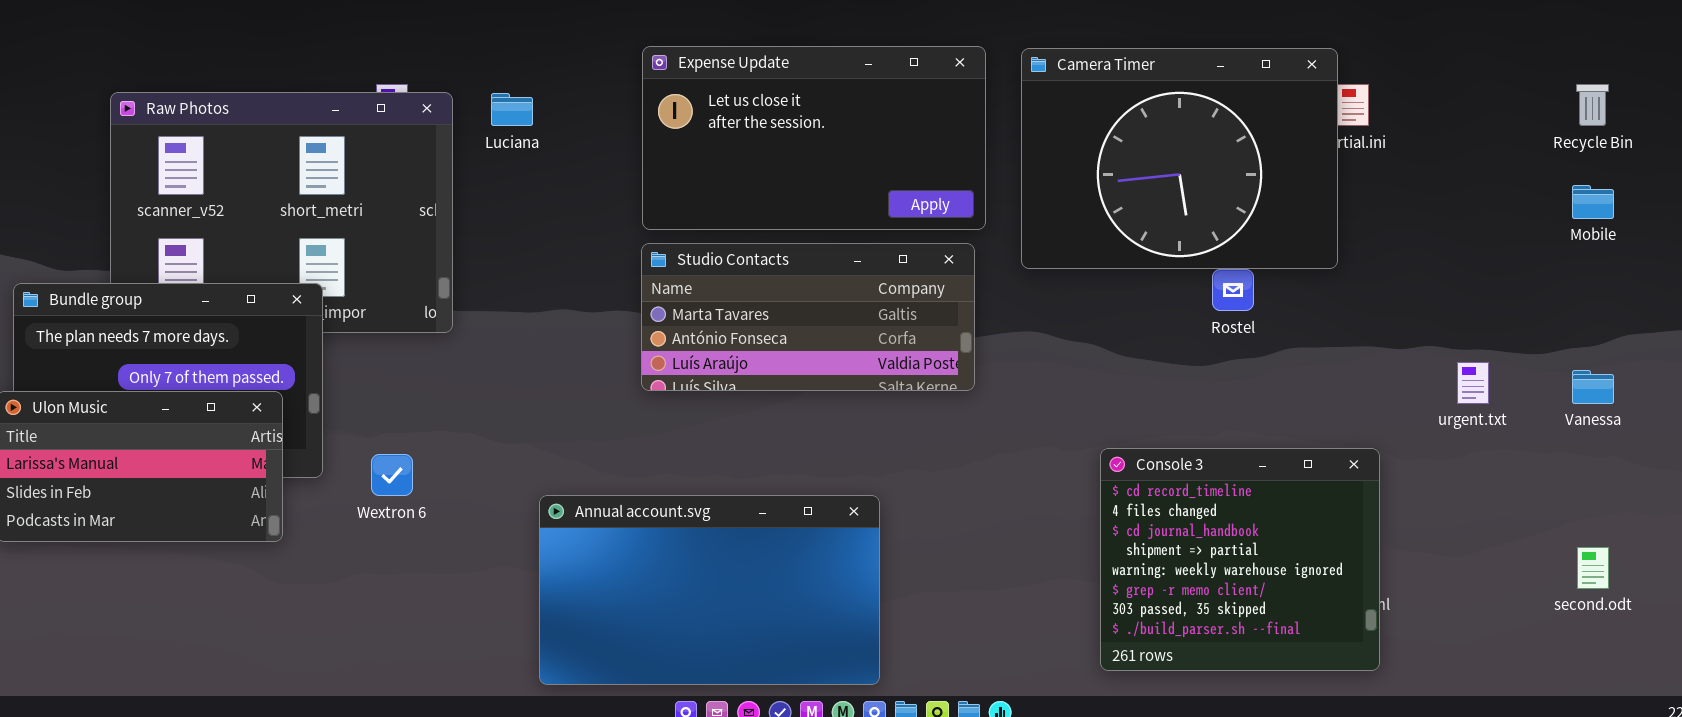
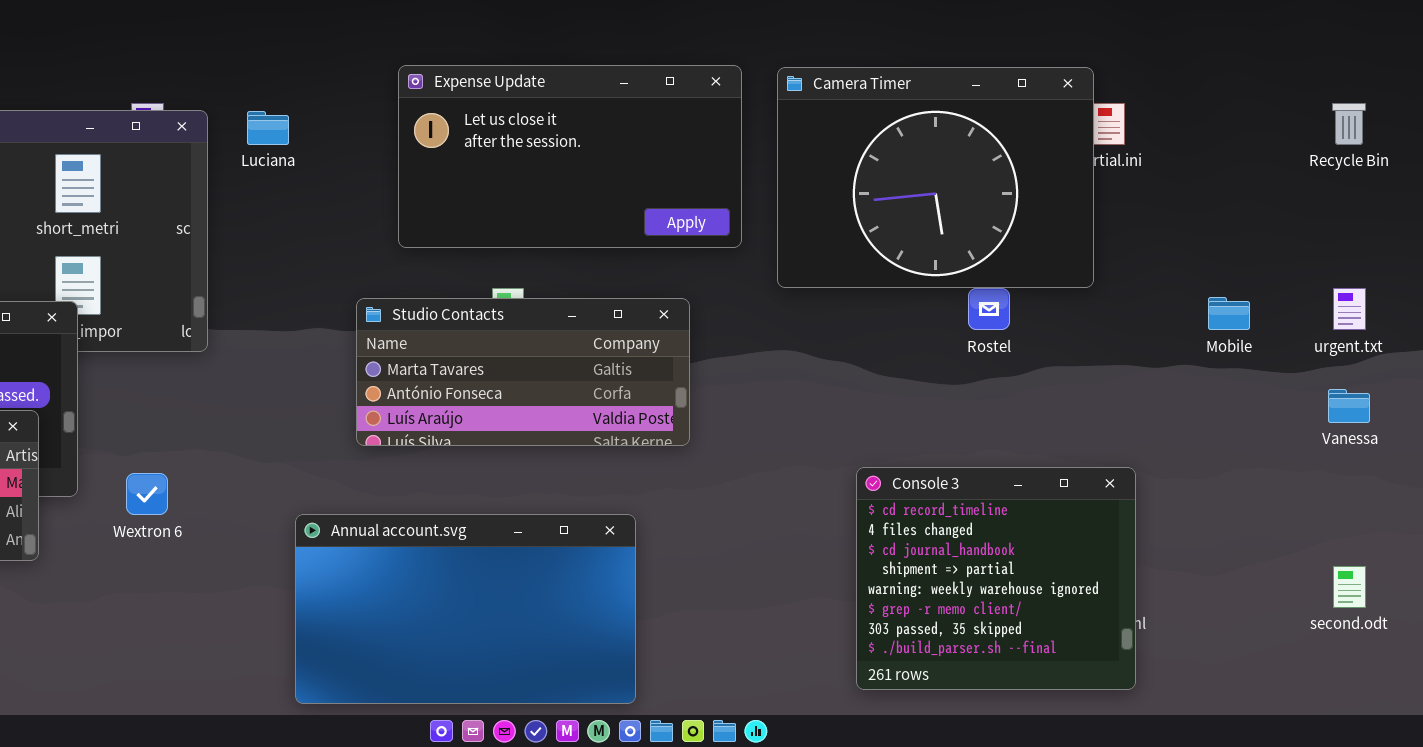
Mobile: [1572,185,1614,219] -> [1208,297,1250,330], moved
Studio Contacts: [641,243,975,391] -> [356,298,690,446], moved
urgent.txt: [1457,362,1489,404] -> [1333,288,1366,330], moved

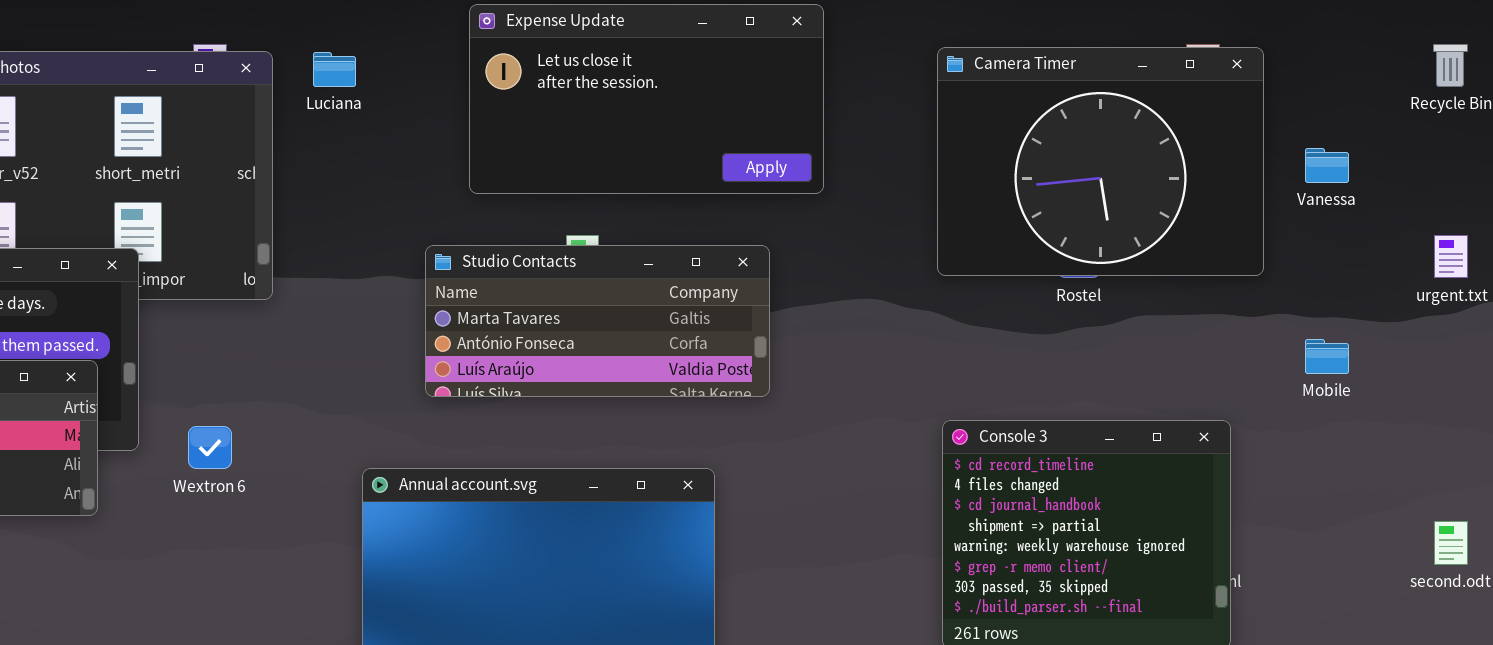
Camera Timer: [777,67,1094,288] -> [937,47,1264,276], moved
Mobile: [1208,297,1250,330] -> [1305,339,1349,374], moved
Vanessa: [1328,389,1370,423] -> [1305,148,1349,183], moved

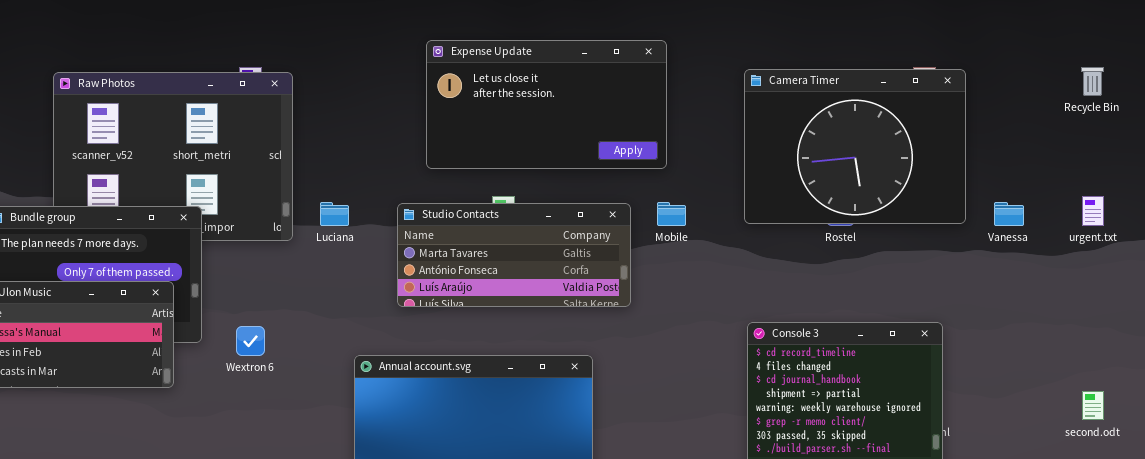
Luciana: [313,52,356,87] -> [320,202,349,226], moved
Vanessa: [1305,148,1349,183] -> [994,202,1024,226], moved
Mobile: [1305,339,1349,374] -> [657,202,686,226], moved

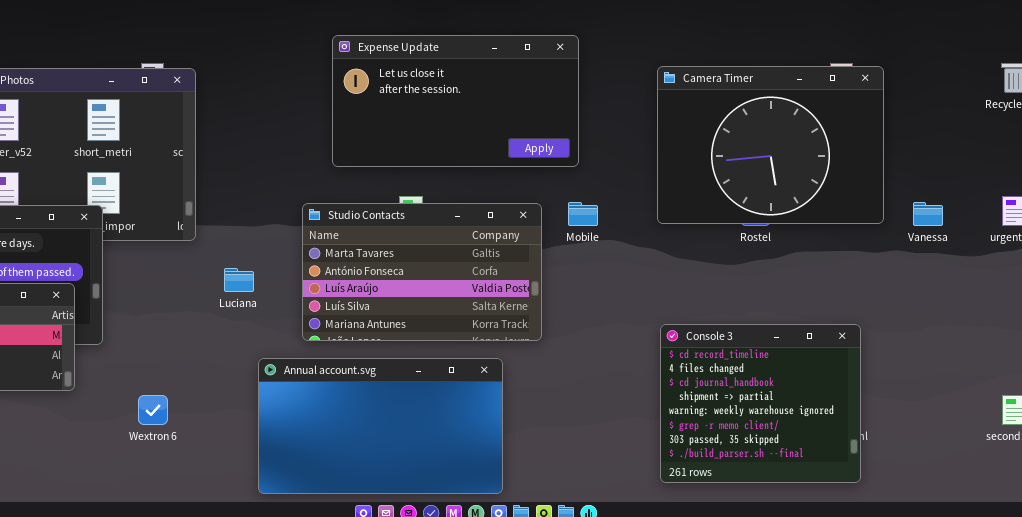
Luciana: [320,202,349,226] -> [224,268,254,292], moved
Studio Contacts: [397,203,631,307] -> [302,203,542,341], resized
Wextron 6: [236,326,265,356] -> [138,395,168,425], moved

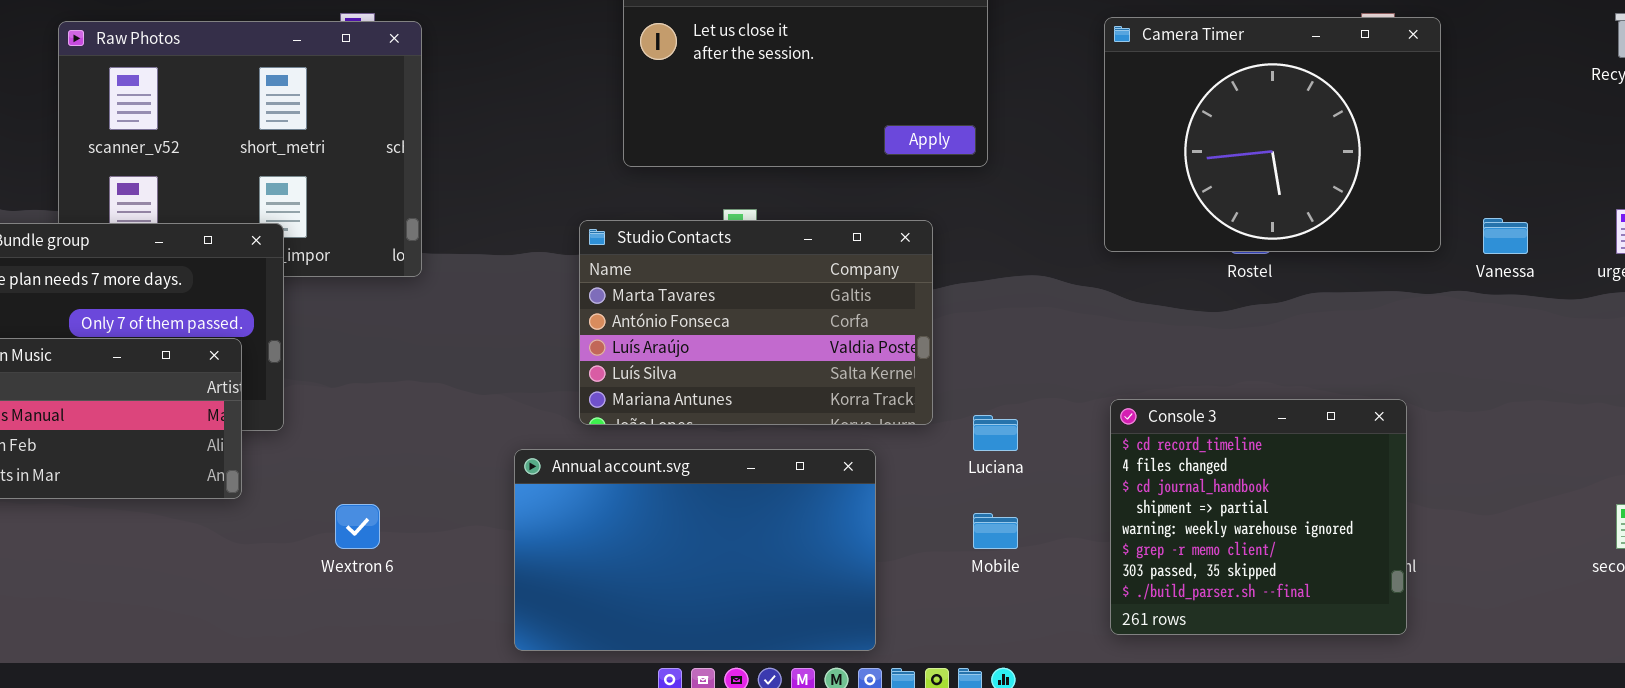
Mobile: [568,202,598,226] -> [973,513,1018,549], moved
Luciana: [224,268,254,292] -> [973,415,1018,451], moved

